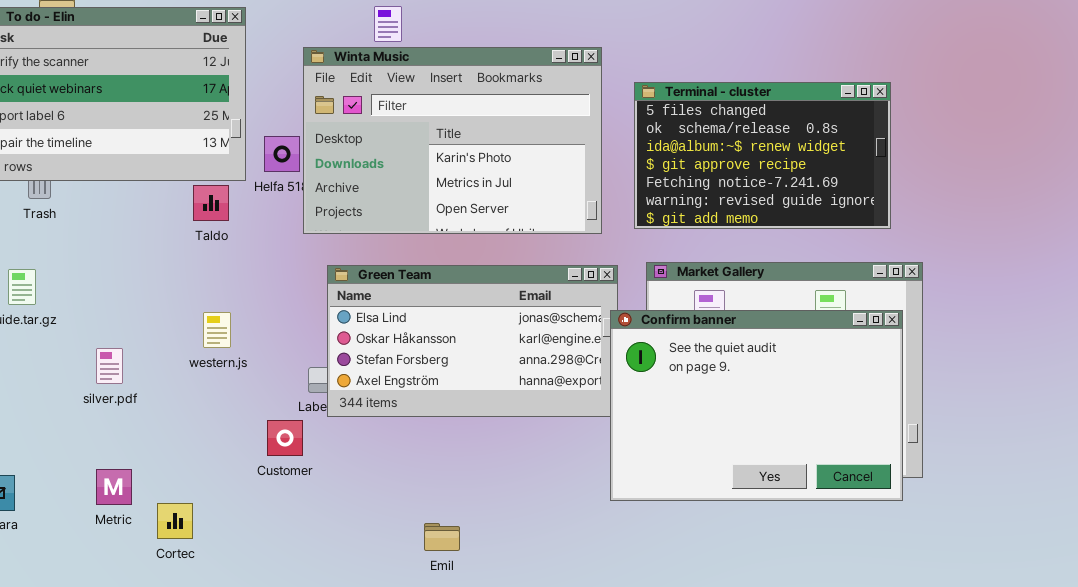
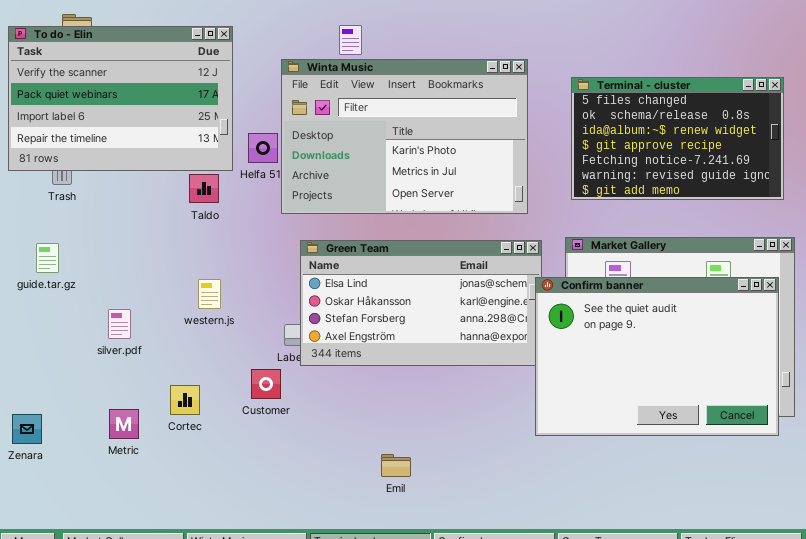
Terminal - cluster: [634,82,891,229] -> [571,77,784,200], moved
Cortec: [157,503,193,539] -> [170,385,200,415], moved

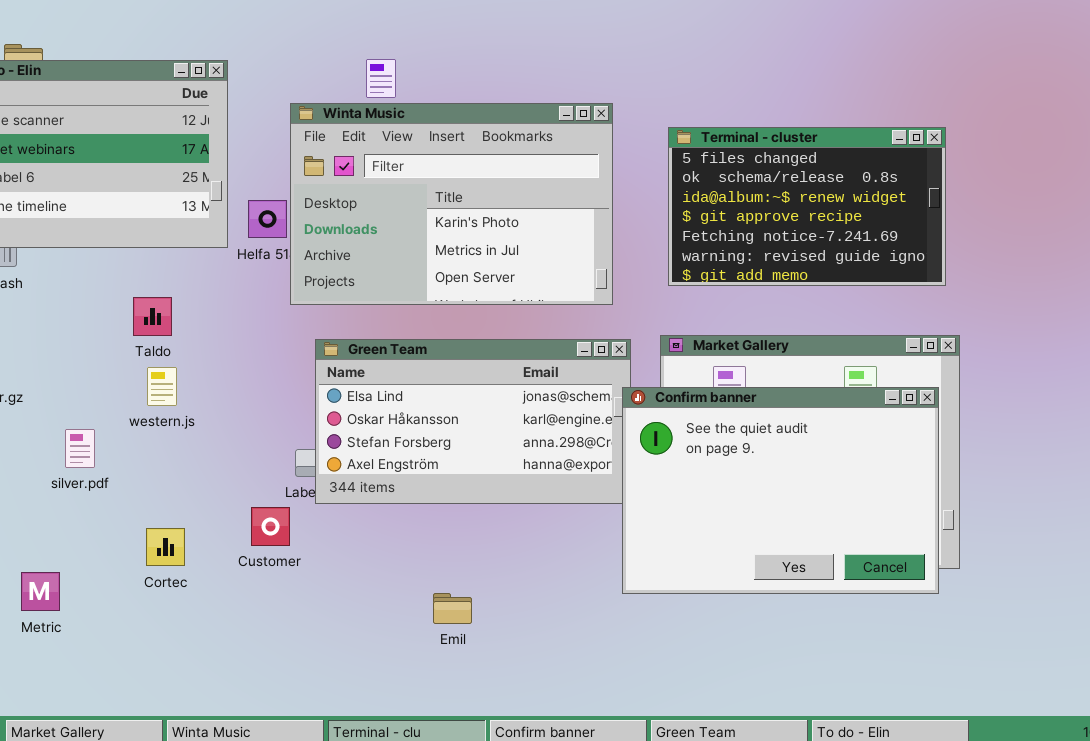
Taldo: [189,174,219,203] -> [133,297,172,336], moved
western.js: [198,279,221,309] -> [147,367,177,406], moved
Metric: [109,409,139,439] -> [21,572,60,611], moved
Emil: [381,454,411,477] -> [433,593,472,624], moved

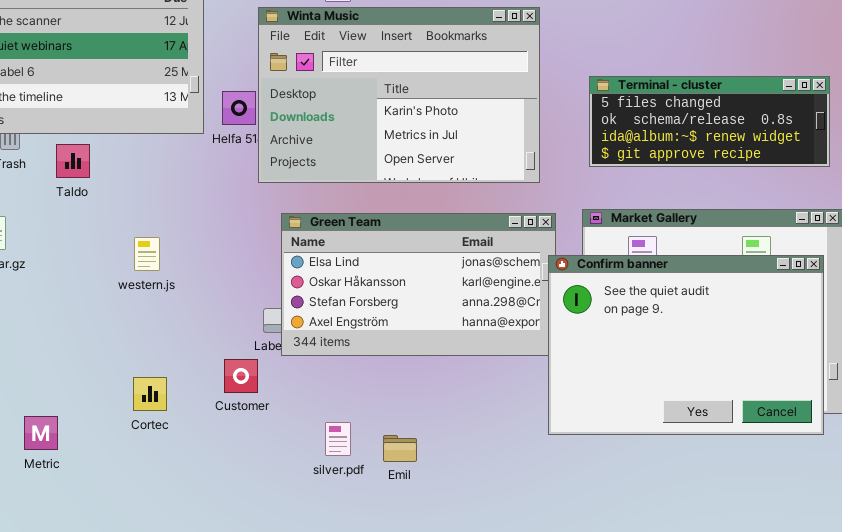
Terminal - cluster: [668,127,946,286] -> [589,76,830,167], resized
Taldo: [133,297,172,336] -> [56,144,90,178], moved
silver.pdf: [65,429,95,468] -> [325,422,351,456], moved

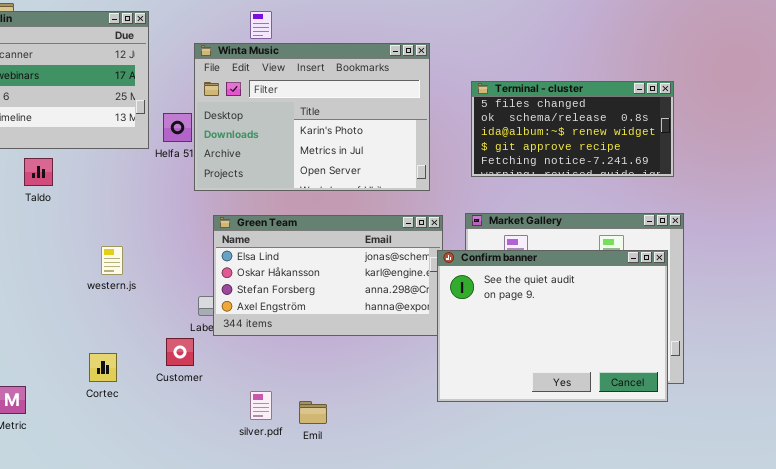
Terminal - cluster: [589,76,830,167] -> [471,81,674,177], resized
western.js: [134,237,160,271] -> [101,246,123,275], moved

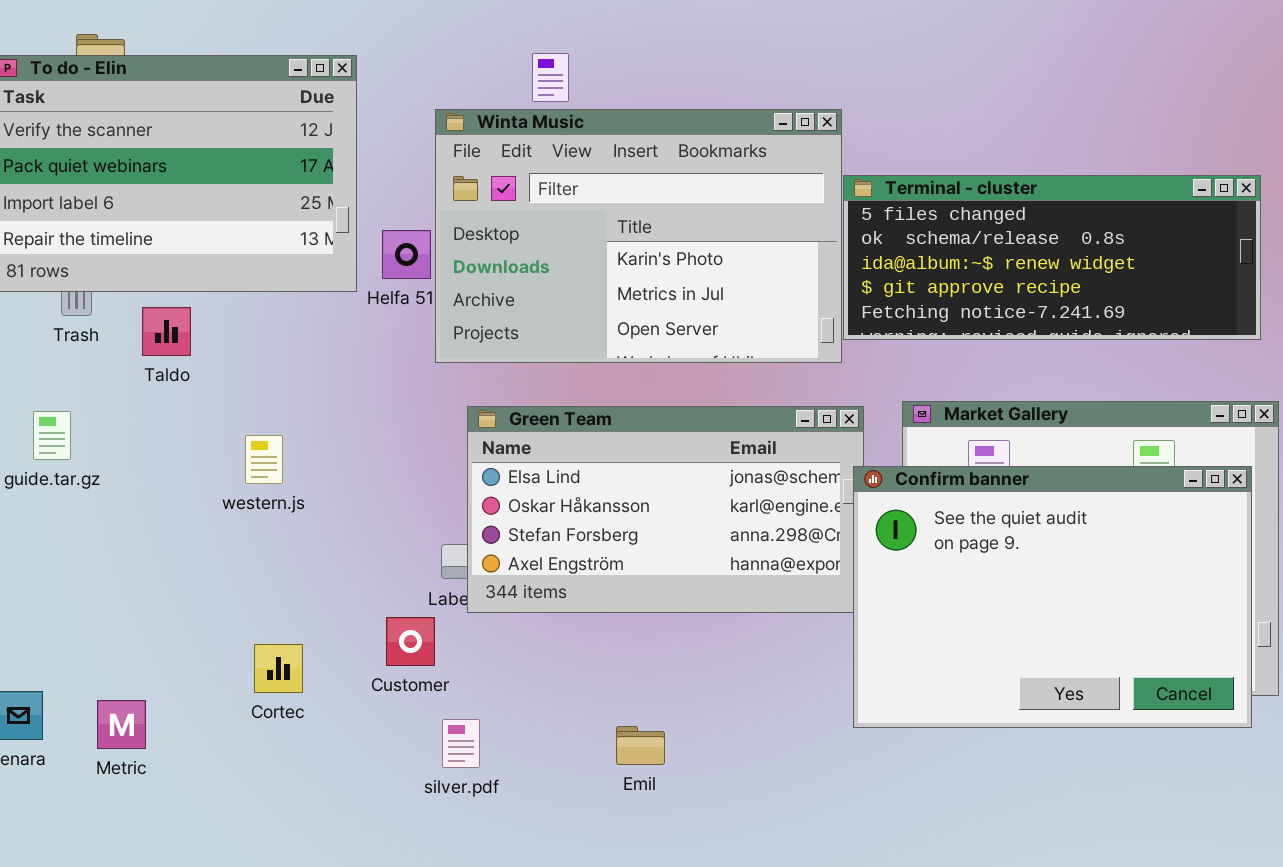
Terminal - cluster: [471,81,674,177] -> [843,175,1261,340], resized
western.js: [101,246,123,275] -> [245,435,283,484], moved
silver.pdf: [250,391,272,420] -> [442,719,480,768], moved

